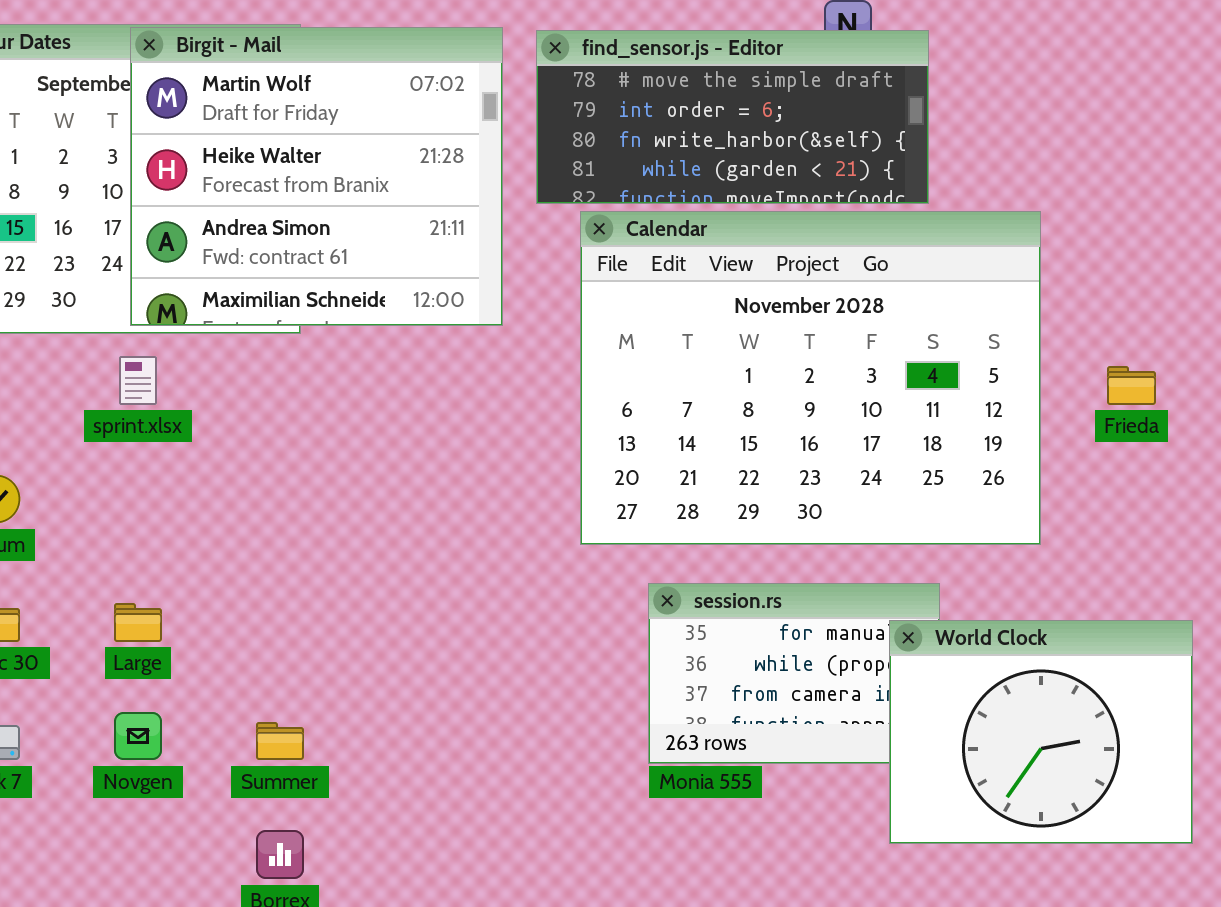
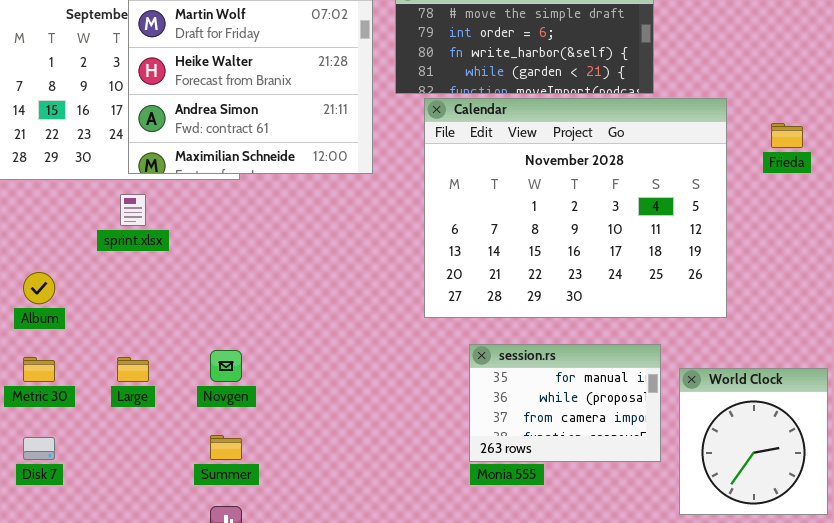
Frieda: [1107,366,1156,405] -> [771,123,803,148], moved
World Clock: [889,620,1193,844] -> [679,368,828,515], resized
Novgen: [114,712,162,760] -> [210,350,242,382], moved

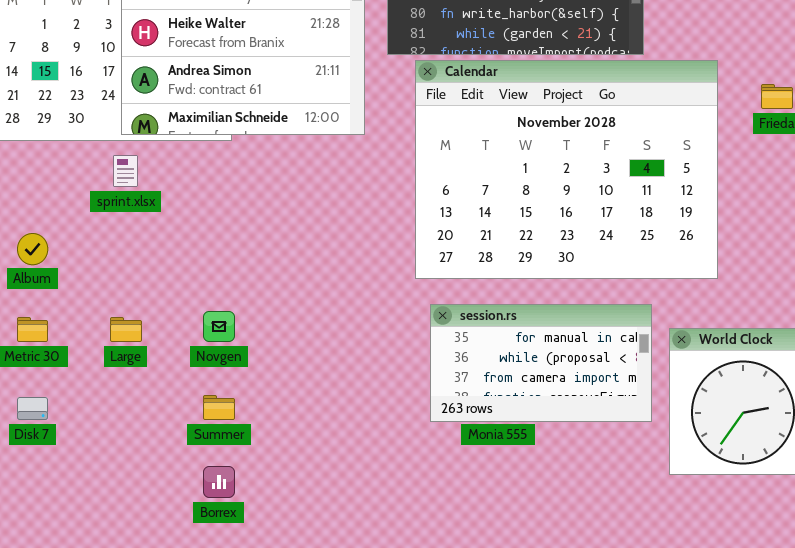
session.rs: [469,344,661,462] -> [430,304,652,422], resized

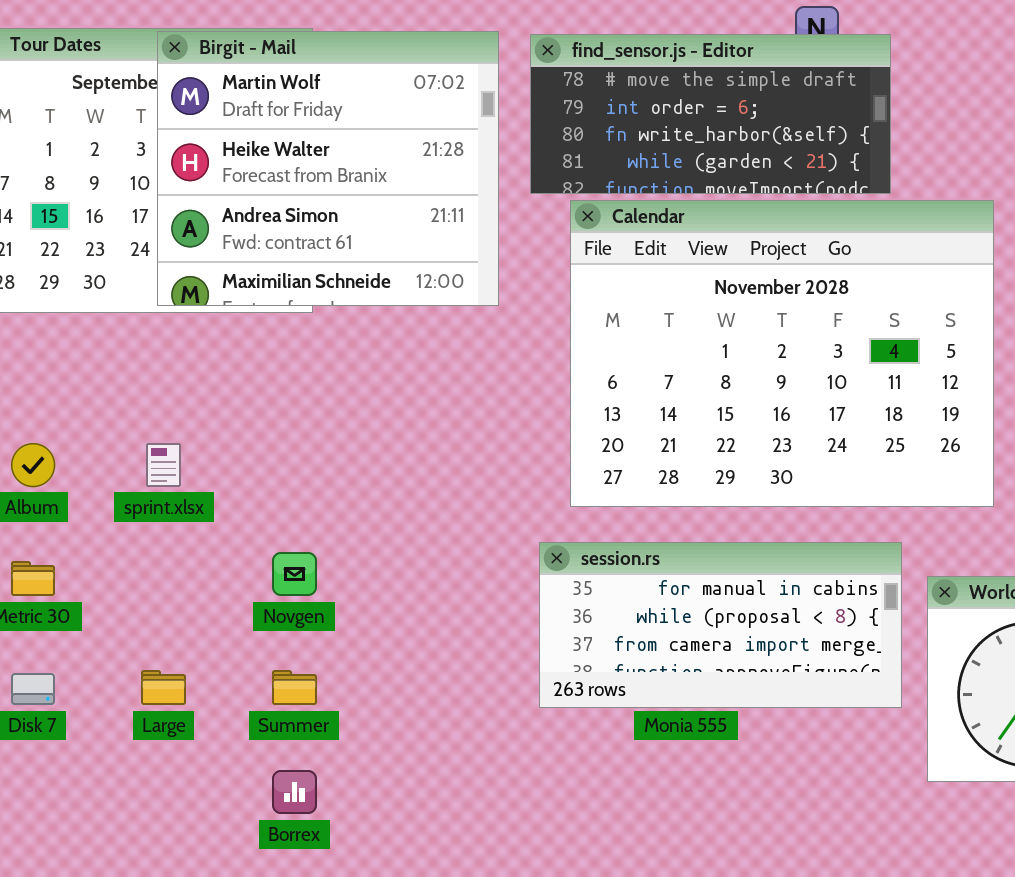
sprint.xlsx: [113,155,138,187] -> [146,443,181,487], moved
session.rs: [430,304,652,422] -> [539,542,902,708], resized
Large: [110,317,142,342] -> [141,670,186,705], moved

